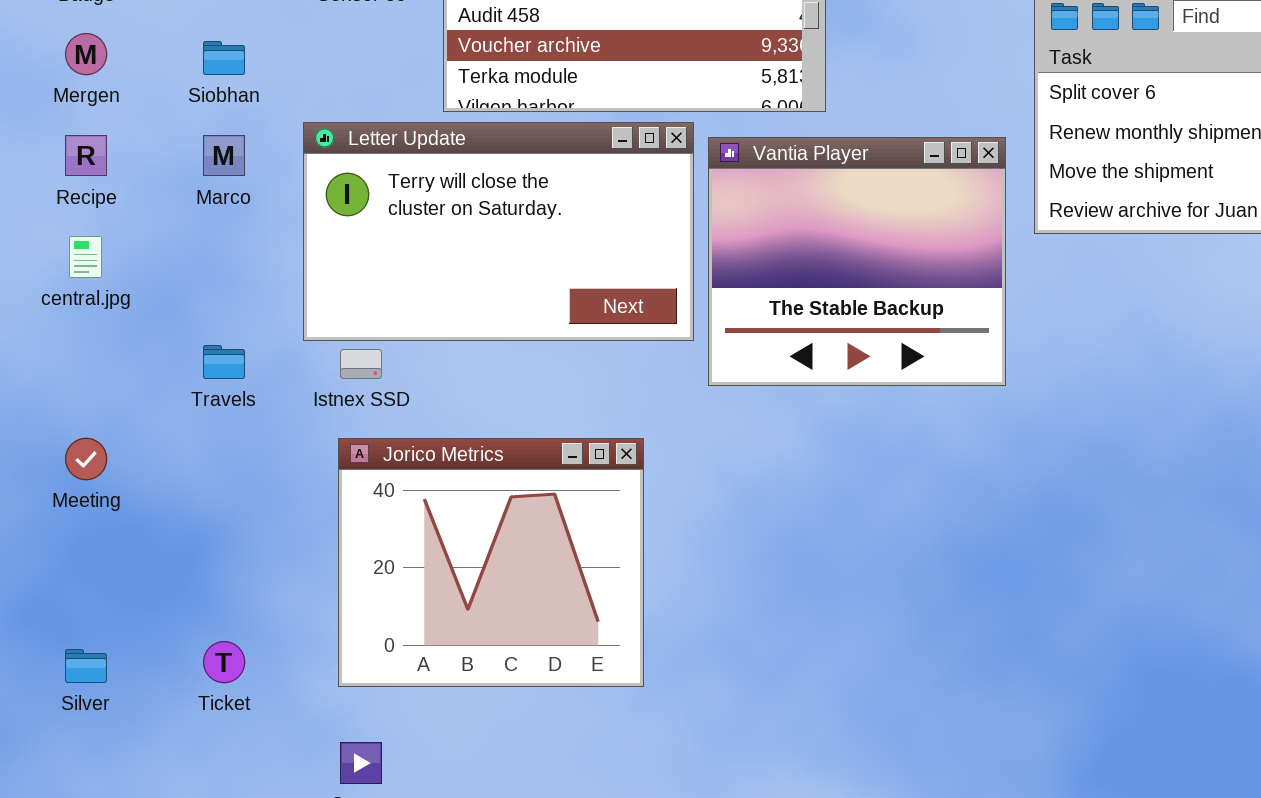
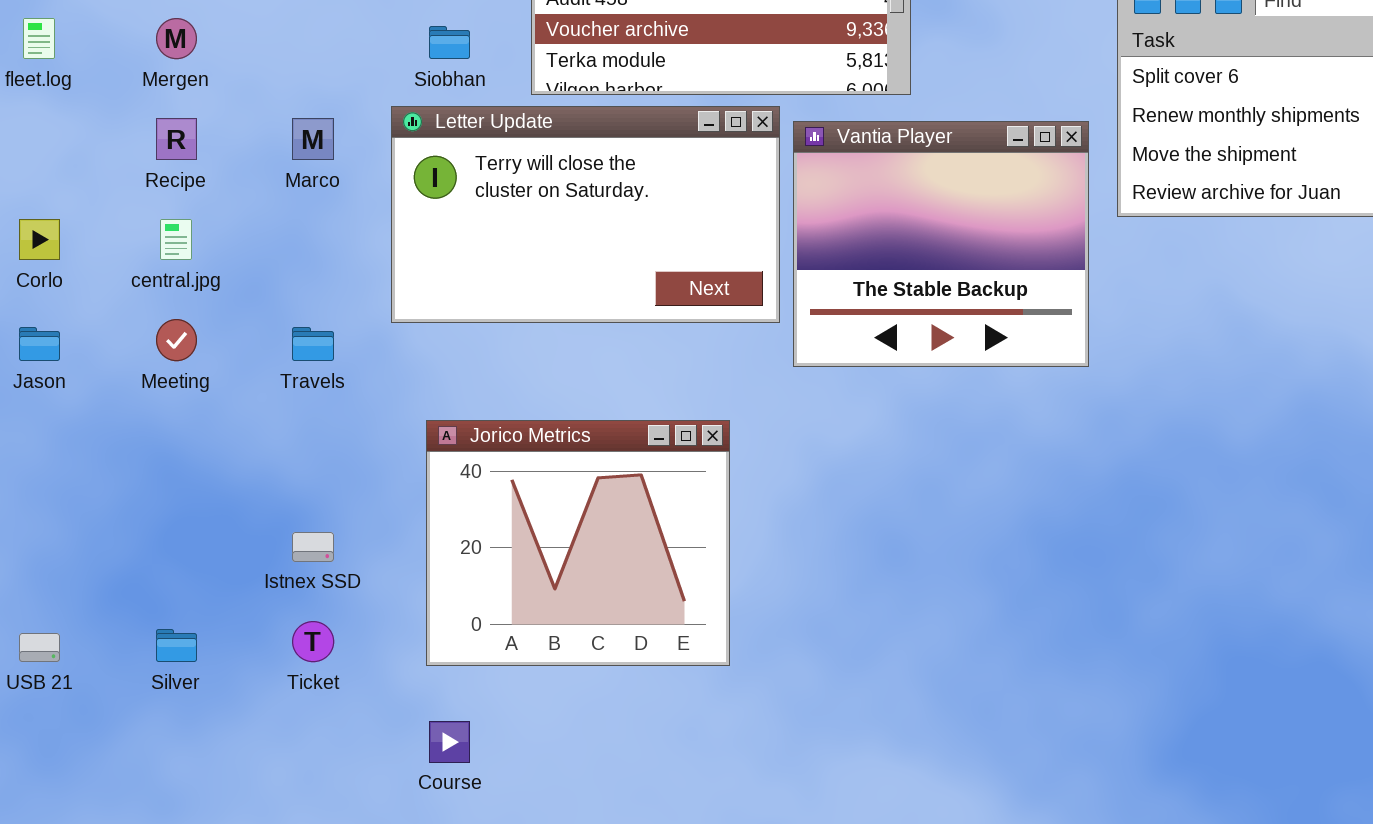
Siobhan: [203,41,245,75] -> [429,26,470,59], moved
Istnex SSD: [340,349,382,379] -> [292,532,334,562], moved
Meeting: [65,438,107,480] -> [156,319,197,361], moved

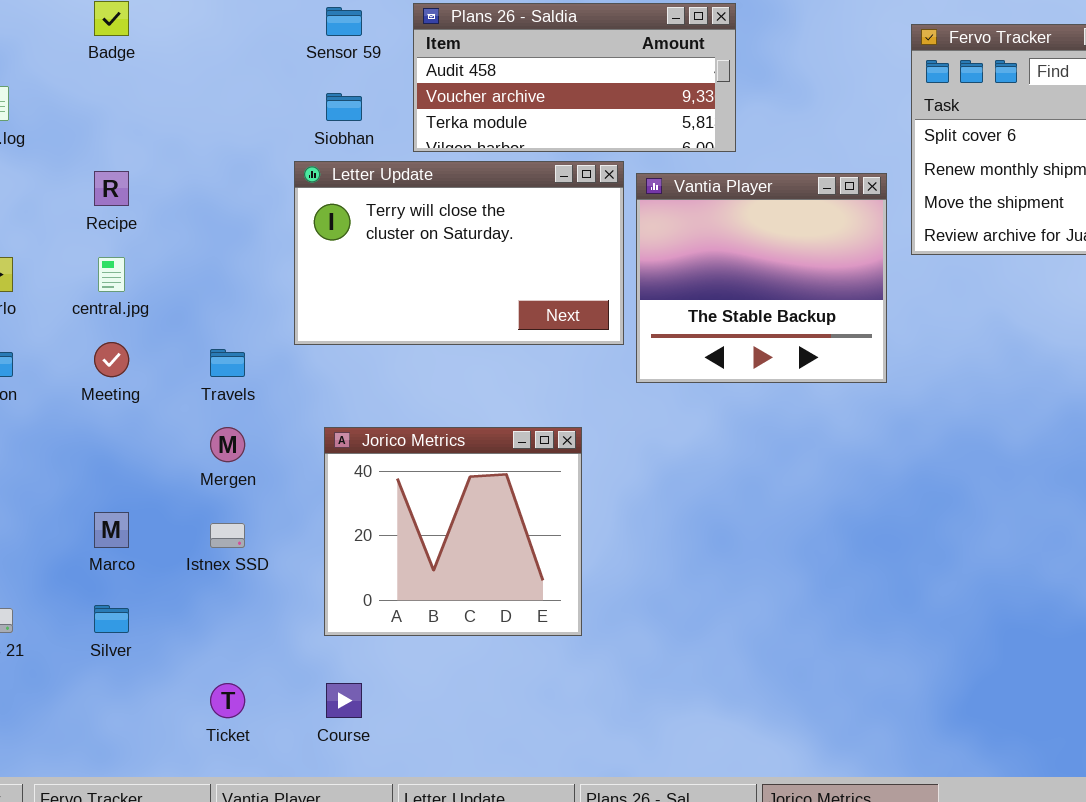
Mergen: [156,18,197,59] -> [210,427,245,462], moved
Marco: [292,118,334,160] -> [94,512,129,548], moved
Ticket: [292,621,334,662] -> [210,683,245,718], moved

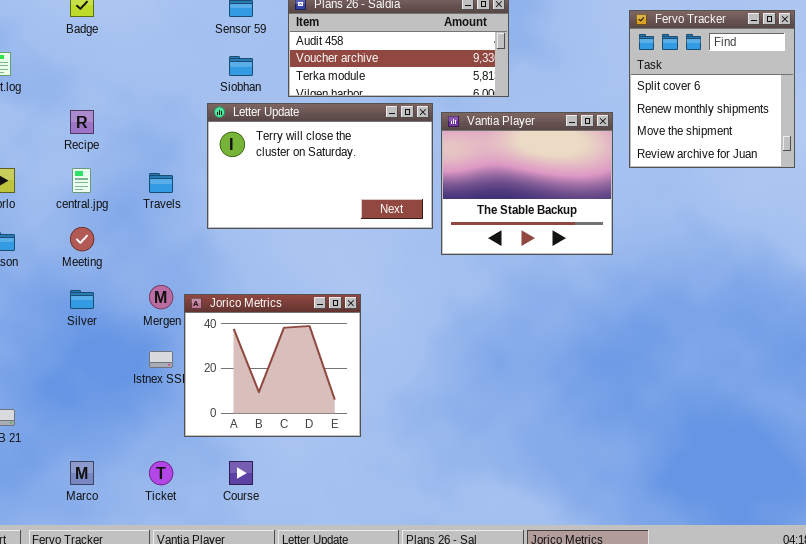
Travels: [210,349,245,377] -> [149,173,173,193], moved
Jorico Metrics: [324,427,582,636] -> [184,294,361,437], moved
Marco: [94,512,129,548] -> [70,461,94,485], moved
Silver: [94,605,129,633] -> [70,290,94,309], moved

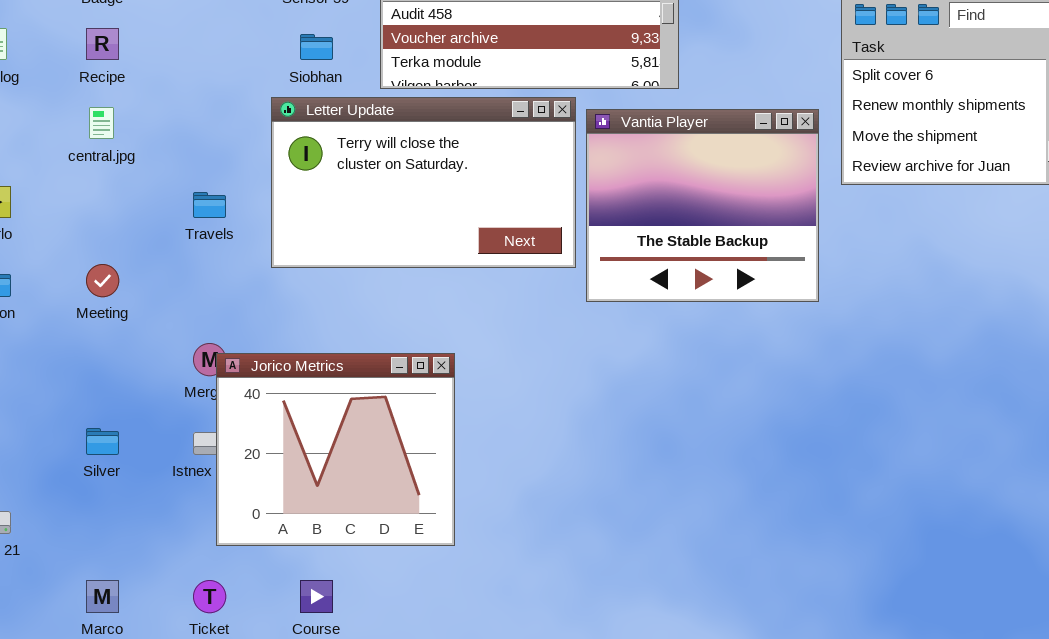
Recipe: [70,110,94,134] -> [86,28,119,60], moved
central.jpg: [72,168,91,193] -> [89,107,114,139], moved
Silver: [70,290,94,309] -> [86,428,119,455], moved
Jorico Metrics: [184,294,361,437] -> [216,353,455,546], moved

